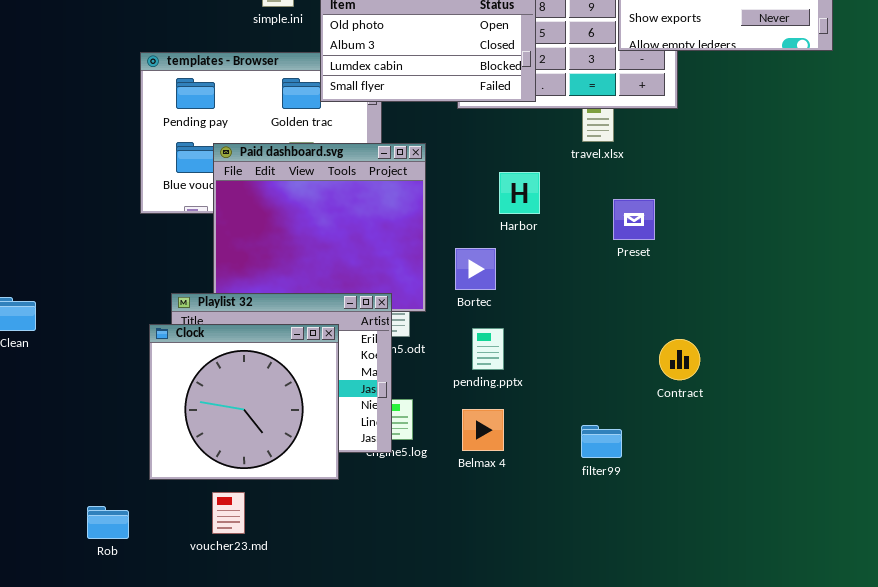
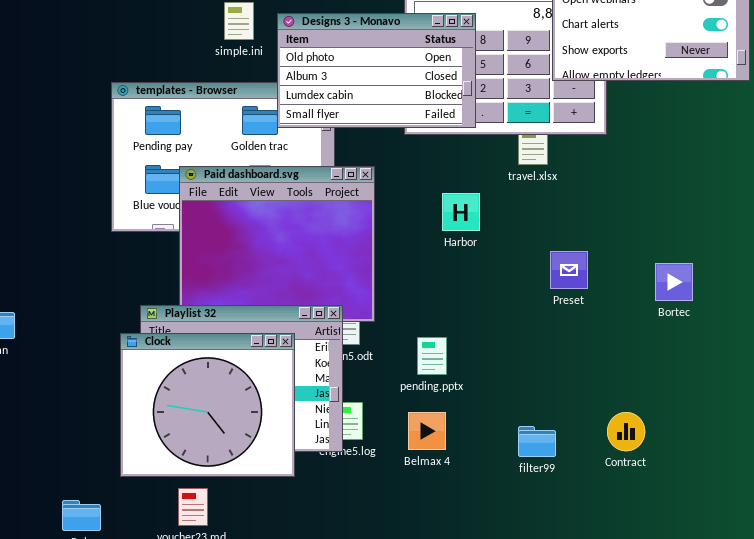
Preset: [613,199,655,240] -> [550,251,588,289], moved
Bortec: [455,248,496,290] -> [655,263,693,301], moved
Contract: [659,339,700,380] -> [607,412,645,451], moved

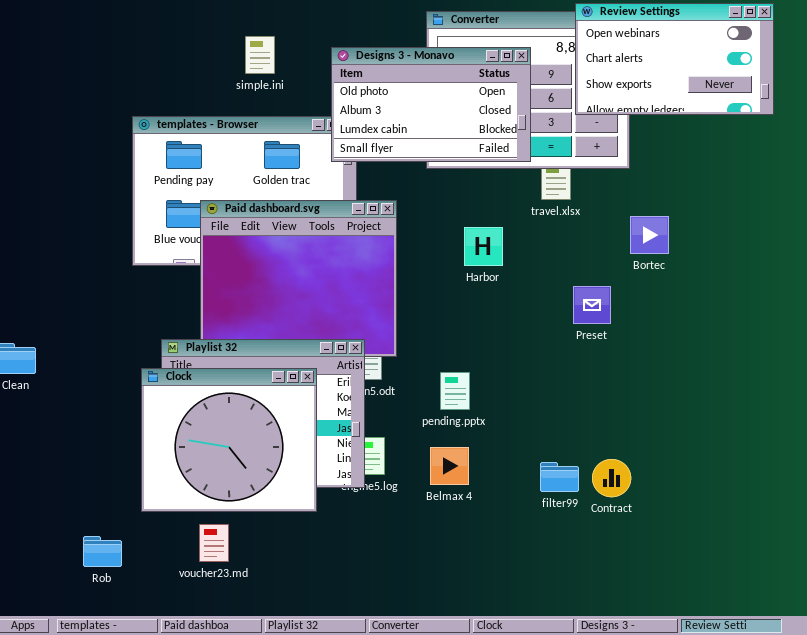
Designs 3 - Monavo: [277,13,476,128] -> [331,47,531,162], moved
Bortec: [655,263,693,301] -> [630,216,669,254], moved
Contract: [607,412,645,451] -> [592,459,631,497], moved

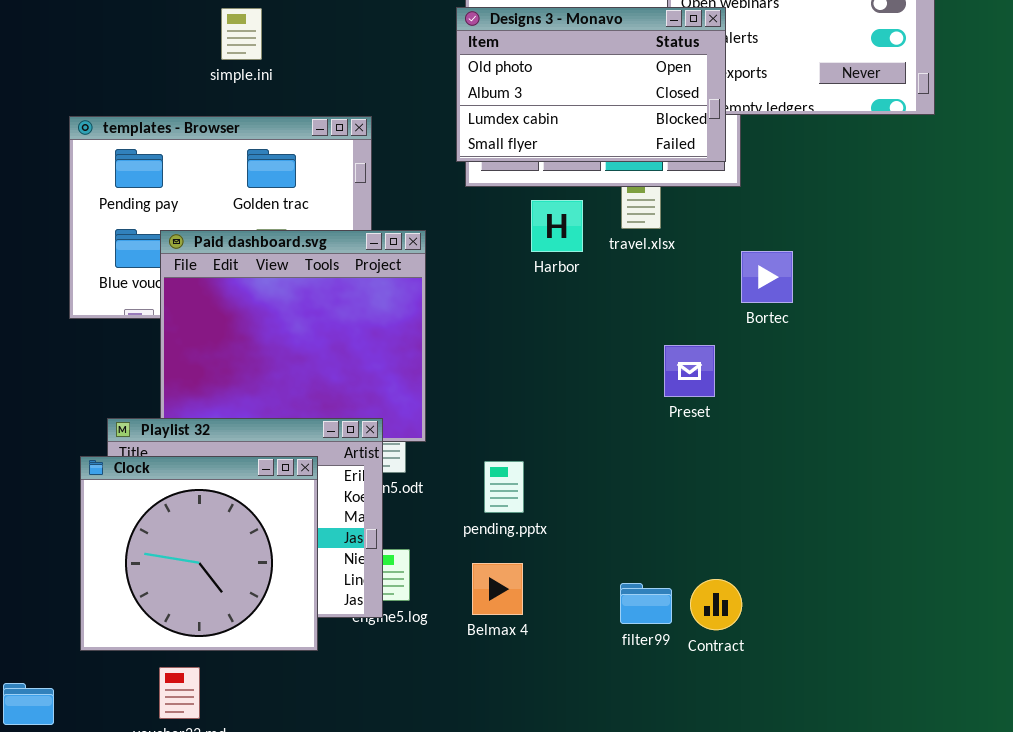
Designs 3 - Monavo: [331,47,531,162] -> [456,7,726,162], moved
Harbor: [464,227,503,266] -> [531,200,583,252], moved

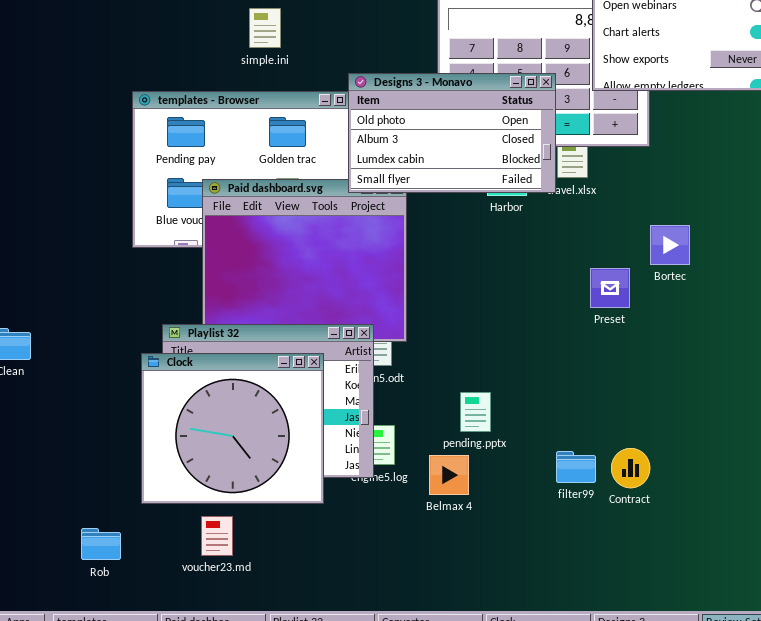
Designs 3 - Monavo: [456,7,726,162] -> [348,73,556,193], moved
Bortec: [741,251,793,303] -> [650,225,690,265], moved
pending.pptx: [484,461,524,513] -> [460,392,491,432], moved
Belmax 4: [472,563,523,615] -> [429,455,469,495], moved

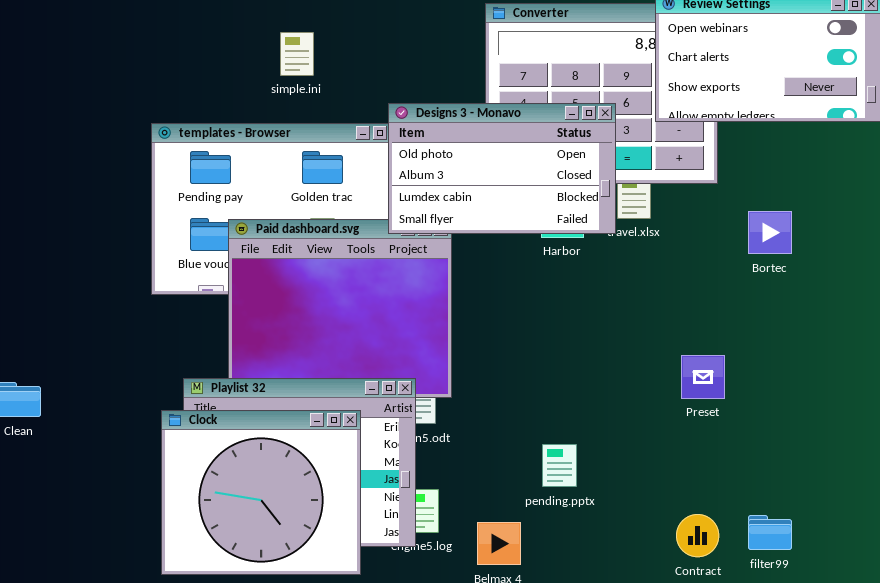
Bortec: [650,225,690,265] -> [748,211,792,254], moved
Preset: [590,268,630,308] -> [681,355,725,399], moved
pending.pptx: [460,392,491,432] -> [542,444,577,487], moved
filter99: [556,451,596,483] -> [748,515,792,550], moved

